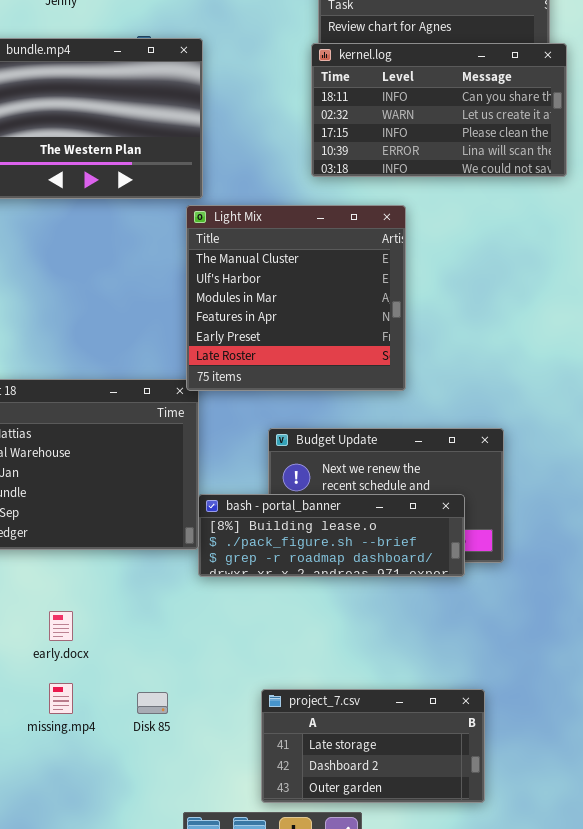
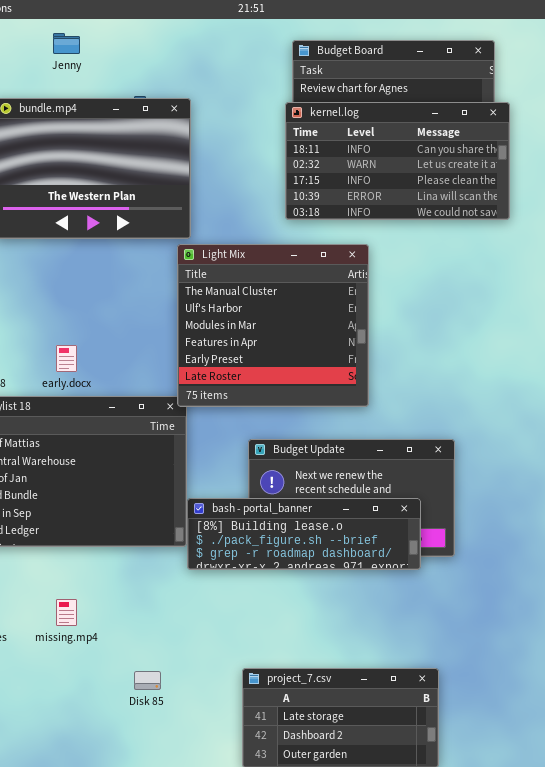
early.docx: [49,611,73,641] -> [56,345,77,372], moved
missing.mp4: [49,683,73,714] -> [56,599,77,626], moved

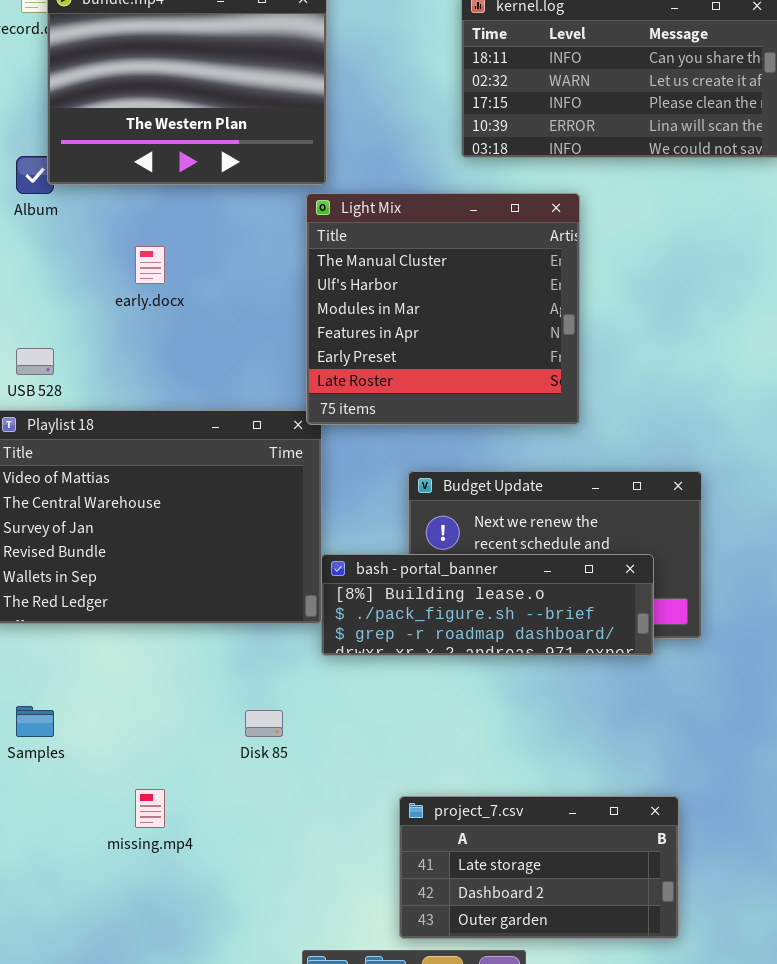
early.docx: [56,345,77,372] -> [135,246,165,284], moved
missing.mp4: [56,599,77,626] -> [135,789,165,828], moved
Disk 85: [134,671,161,690] -> [245,710,283,737], moved

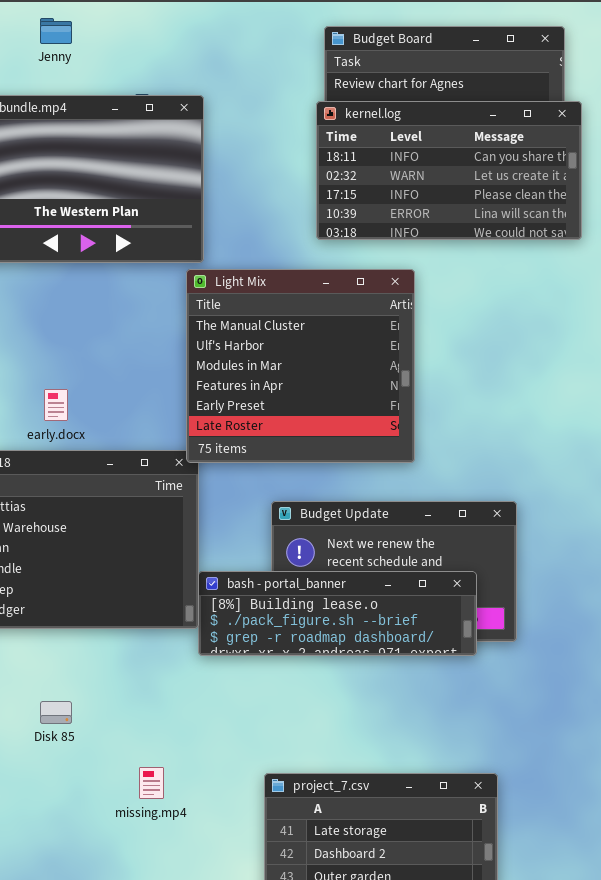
early.docx: [135,246,165,284] -> [44,389,68,421], moved
Disk 85: [245,710,283,737] -> [40,701,72,724], moved
missing.mp4: [135,789,165,828] -> [139,767,164,799], moved

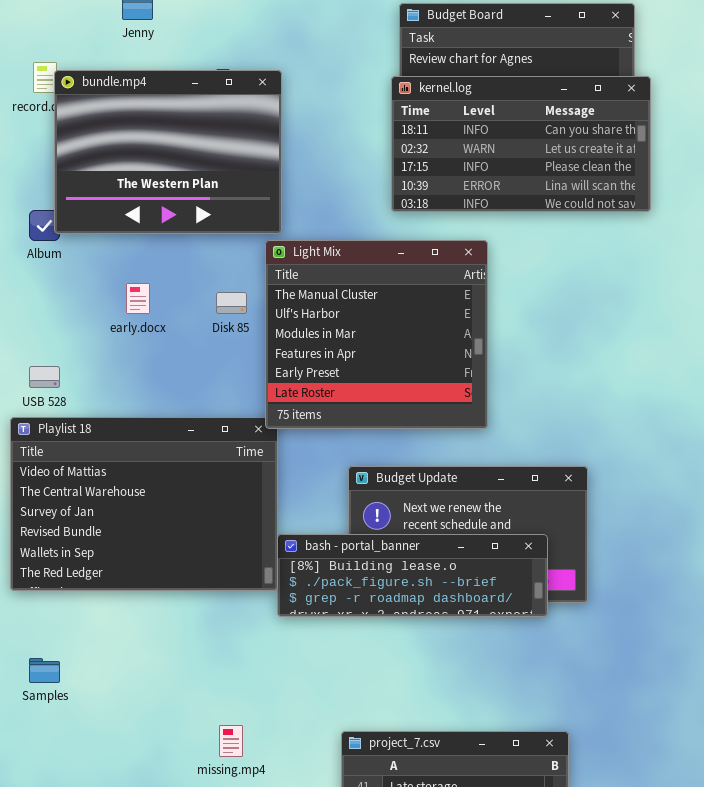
early.docx: [44,389,68,421] -> [126,283,150,314], moved
Disk 85: [40,701,72,724] -> [216,292,247,314], moved

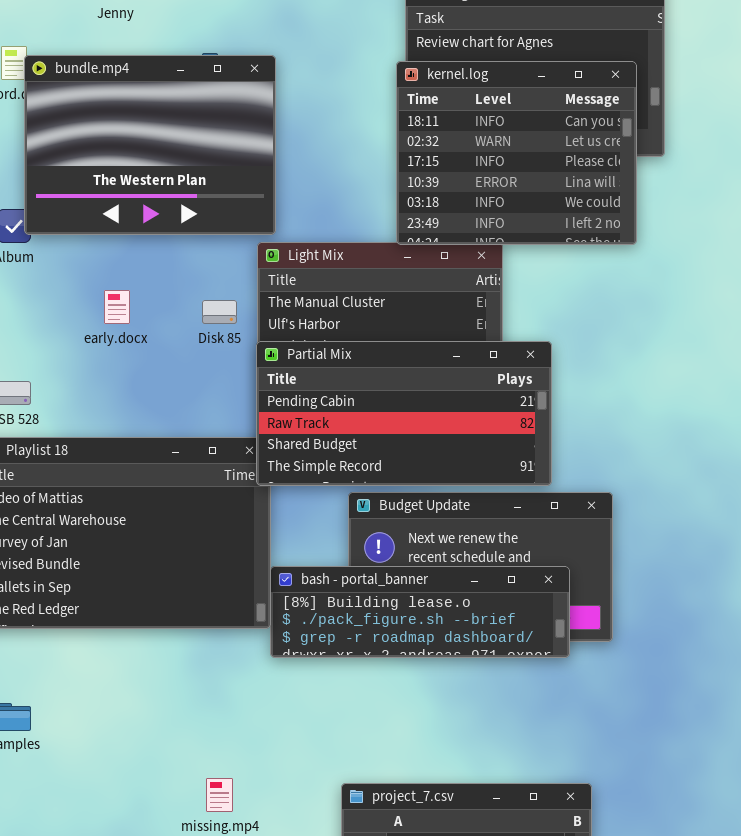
kernel.log: [391,76,651,212] -> [396,61,637,245], resized
Partial Mix: none -> [256,341,552,486], opened

